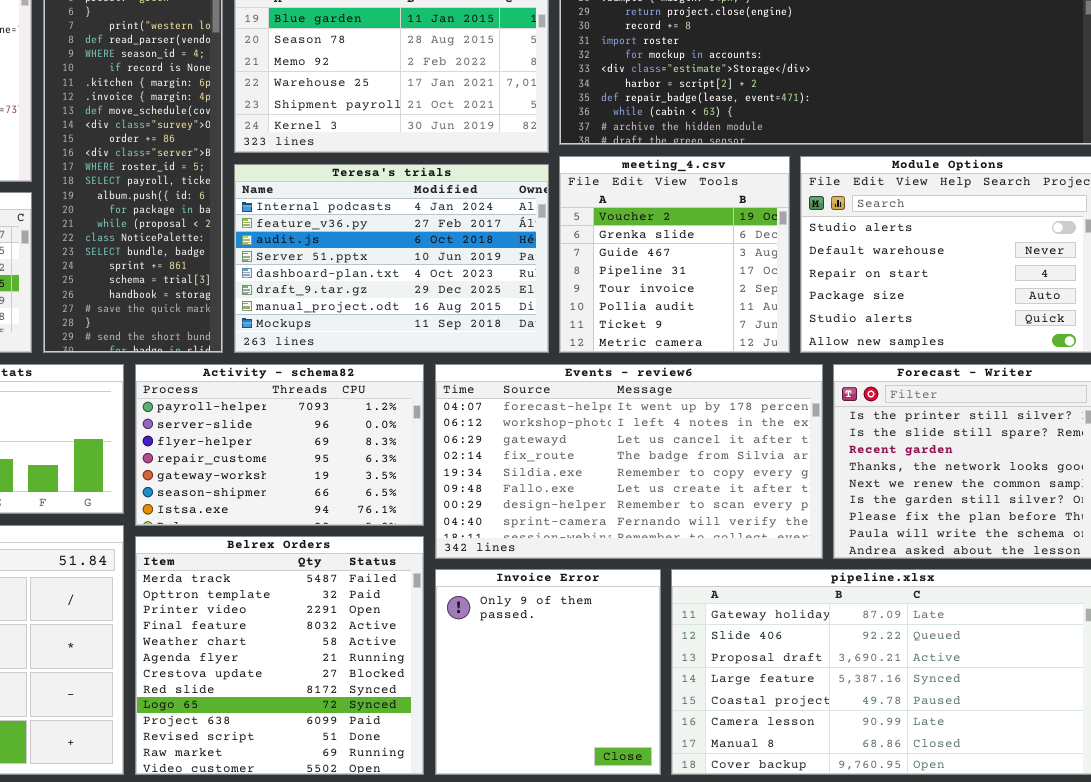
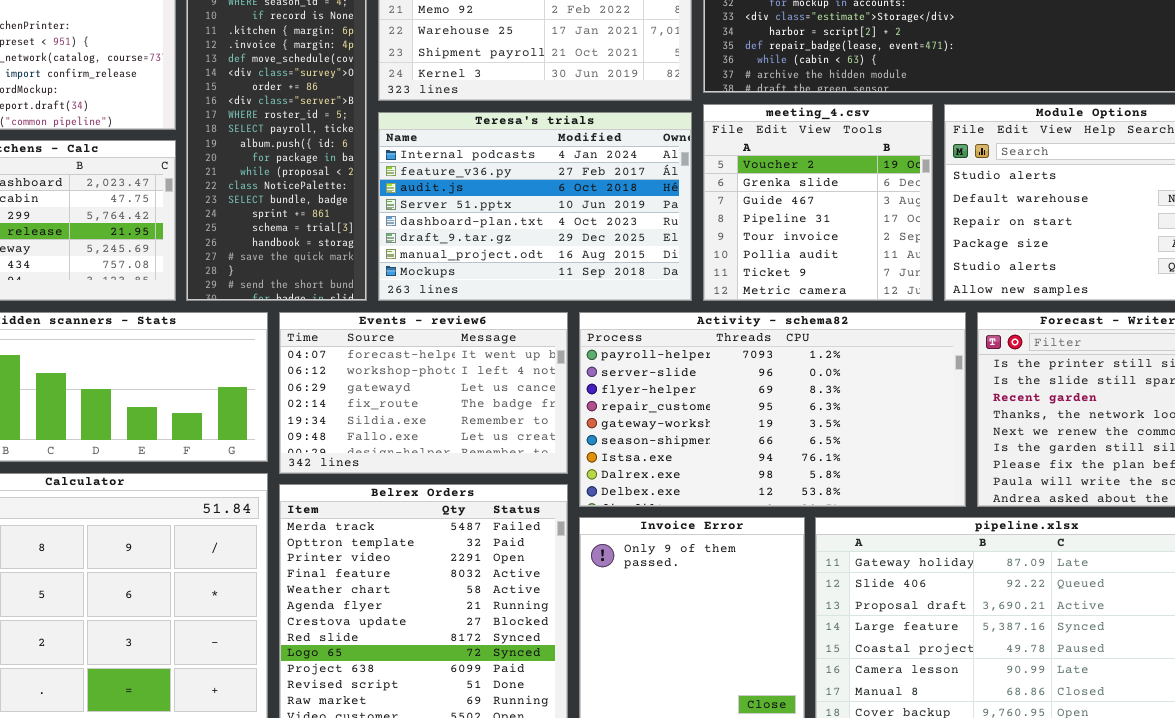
Activity - schema82: [135,364,424,526] -> [579,312,966,507], moved, resized
Events - review6: [435,364,823,559] -> [279,312,568,474], moved, resized

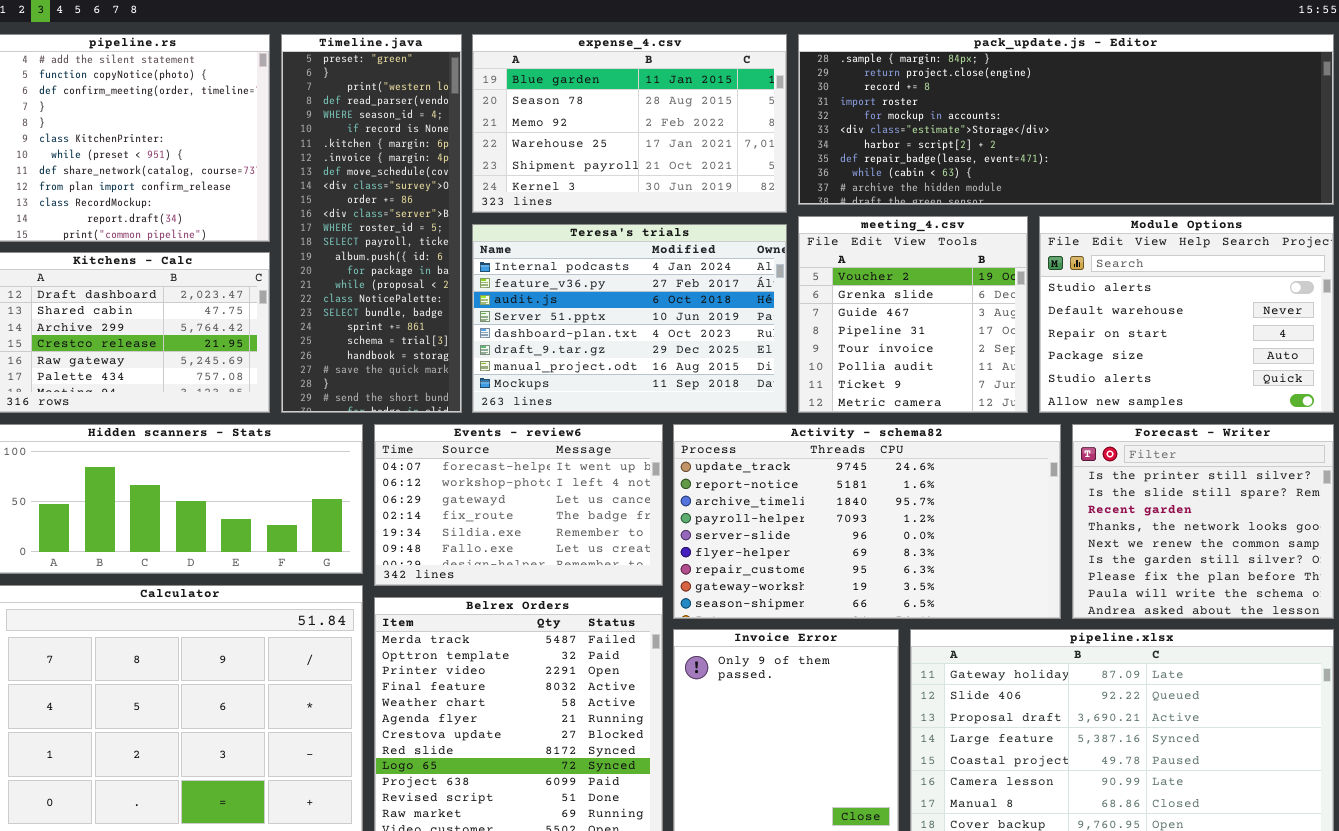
Activity - schema82: [579,312,966,507] -> [673,424,1061,619], scrolled up 3 rows

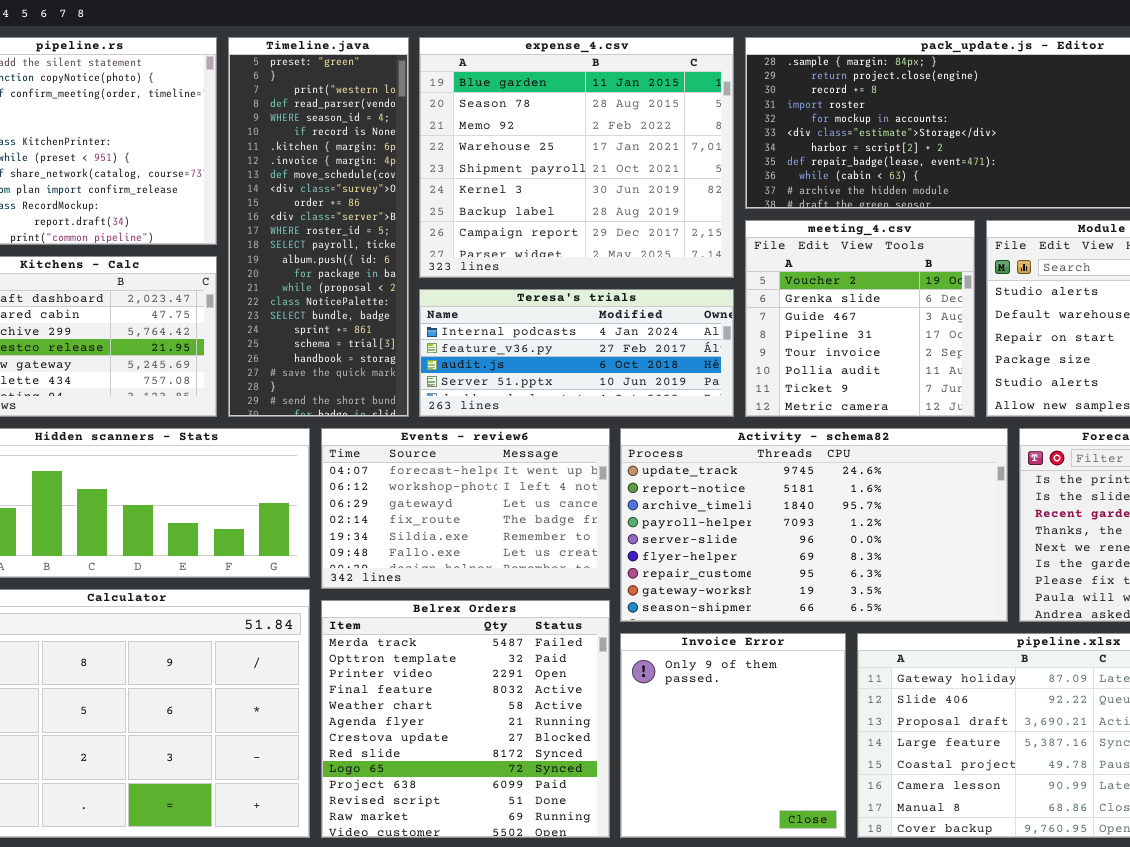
expense_4.csv: [472,34,787,213] -> [419,37,734,278], resized
Teresa's trials: [472,224,787,413] -> [419,289,734,417], resized

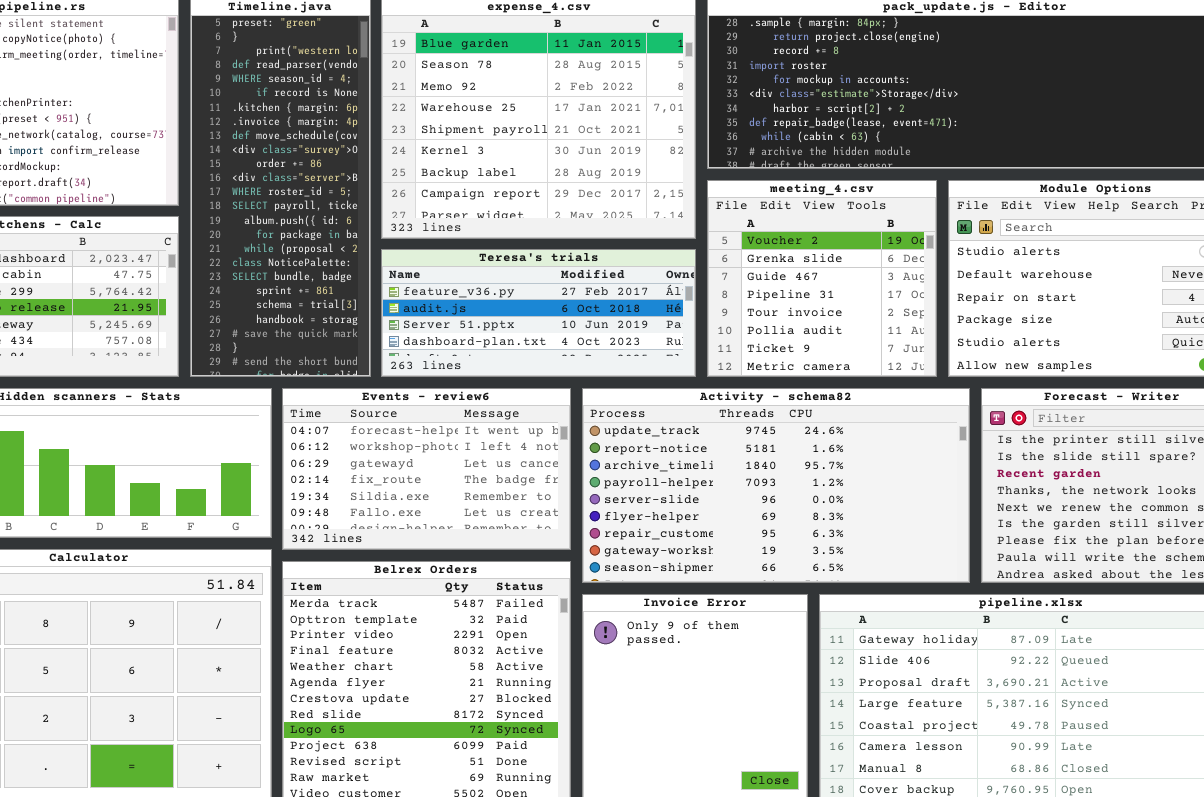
Teresa's trials: [419,289,734,417] -> [381,249,696,377], scrolled down 1 row

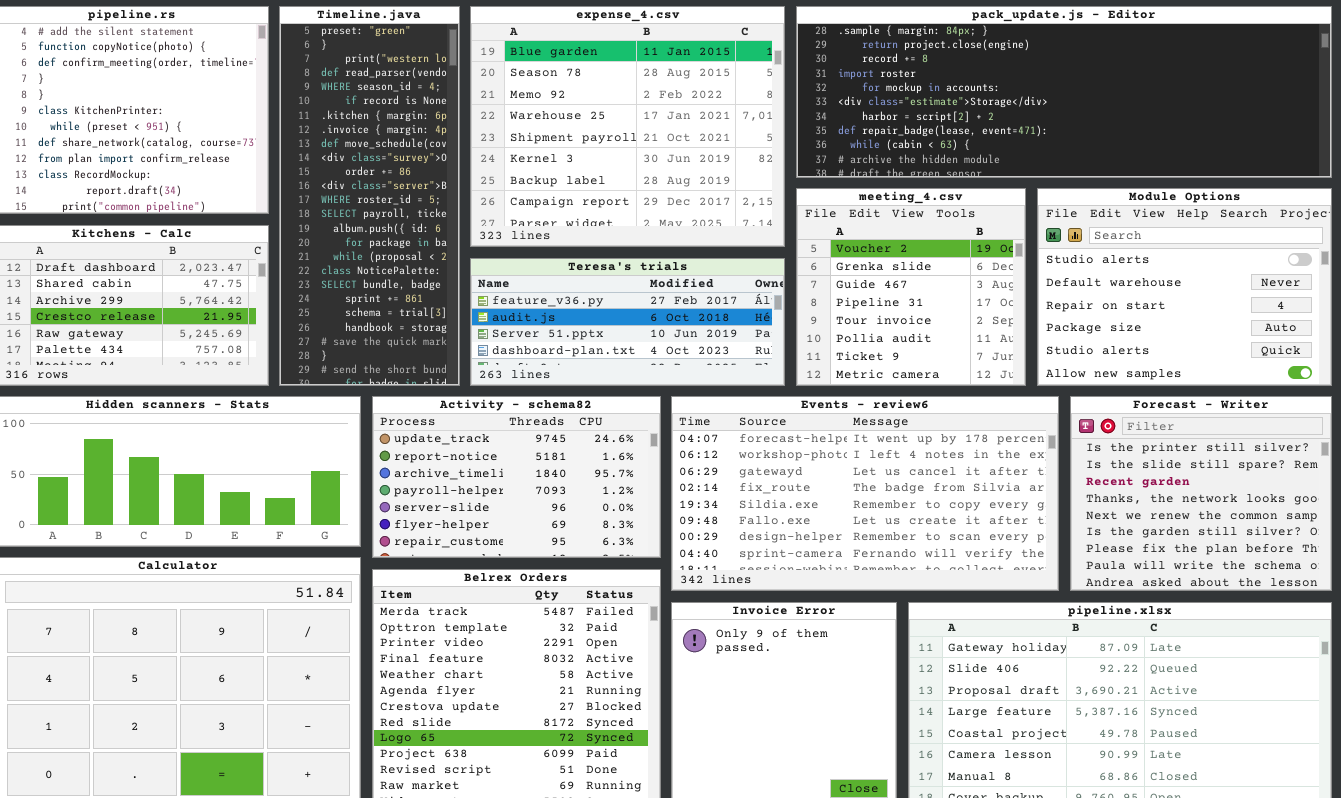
Events - review6: [282,388,571,550] -> [671,396,1059,591], moved, resized
Activity - schema82: [582,388,970,583] -> [372,396,661,558], moved, resized

